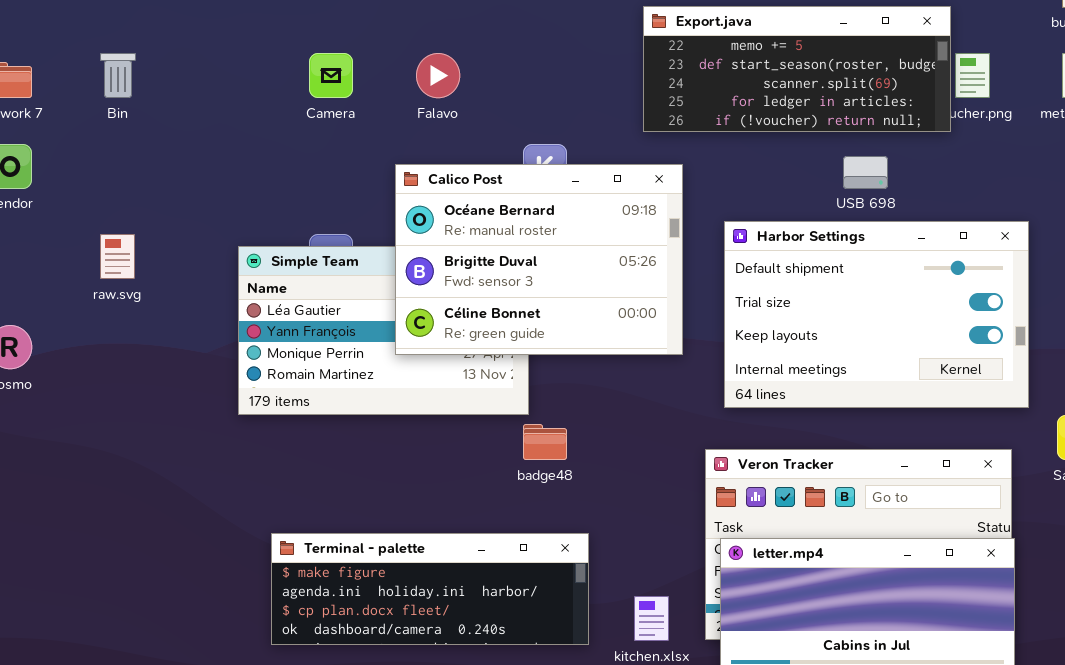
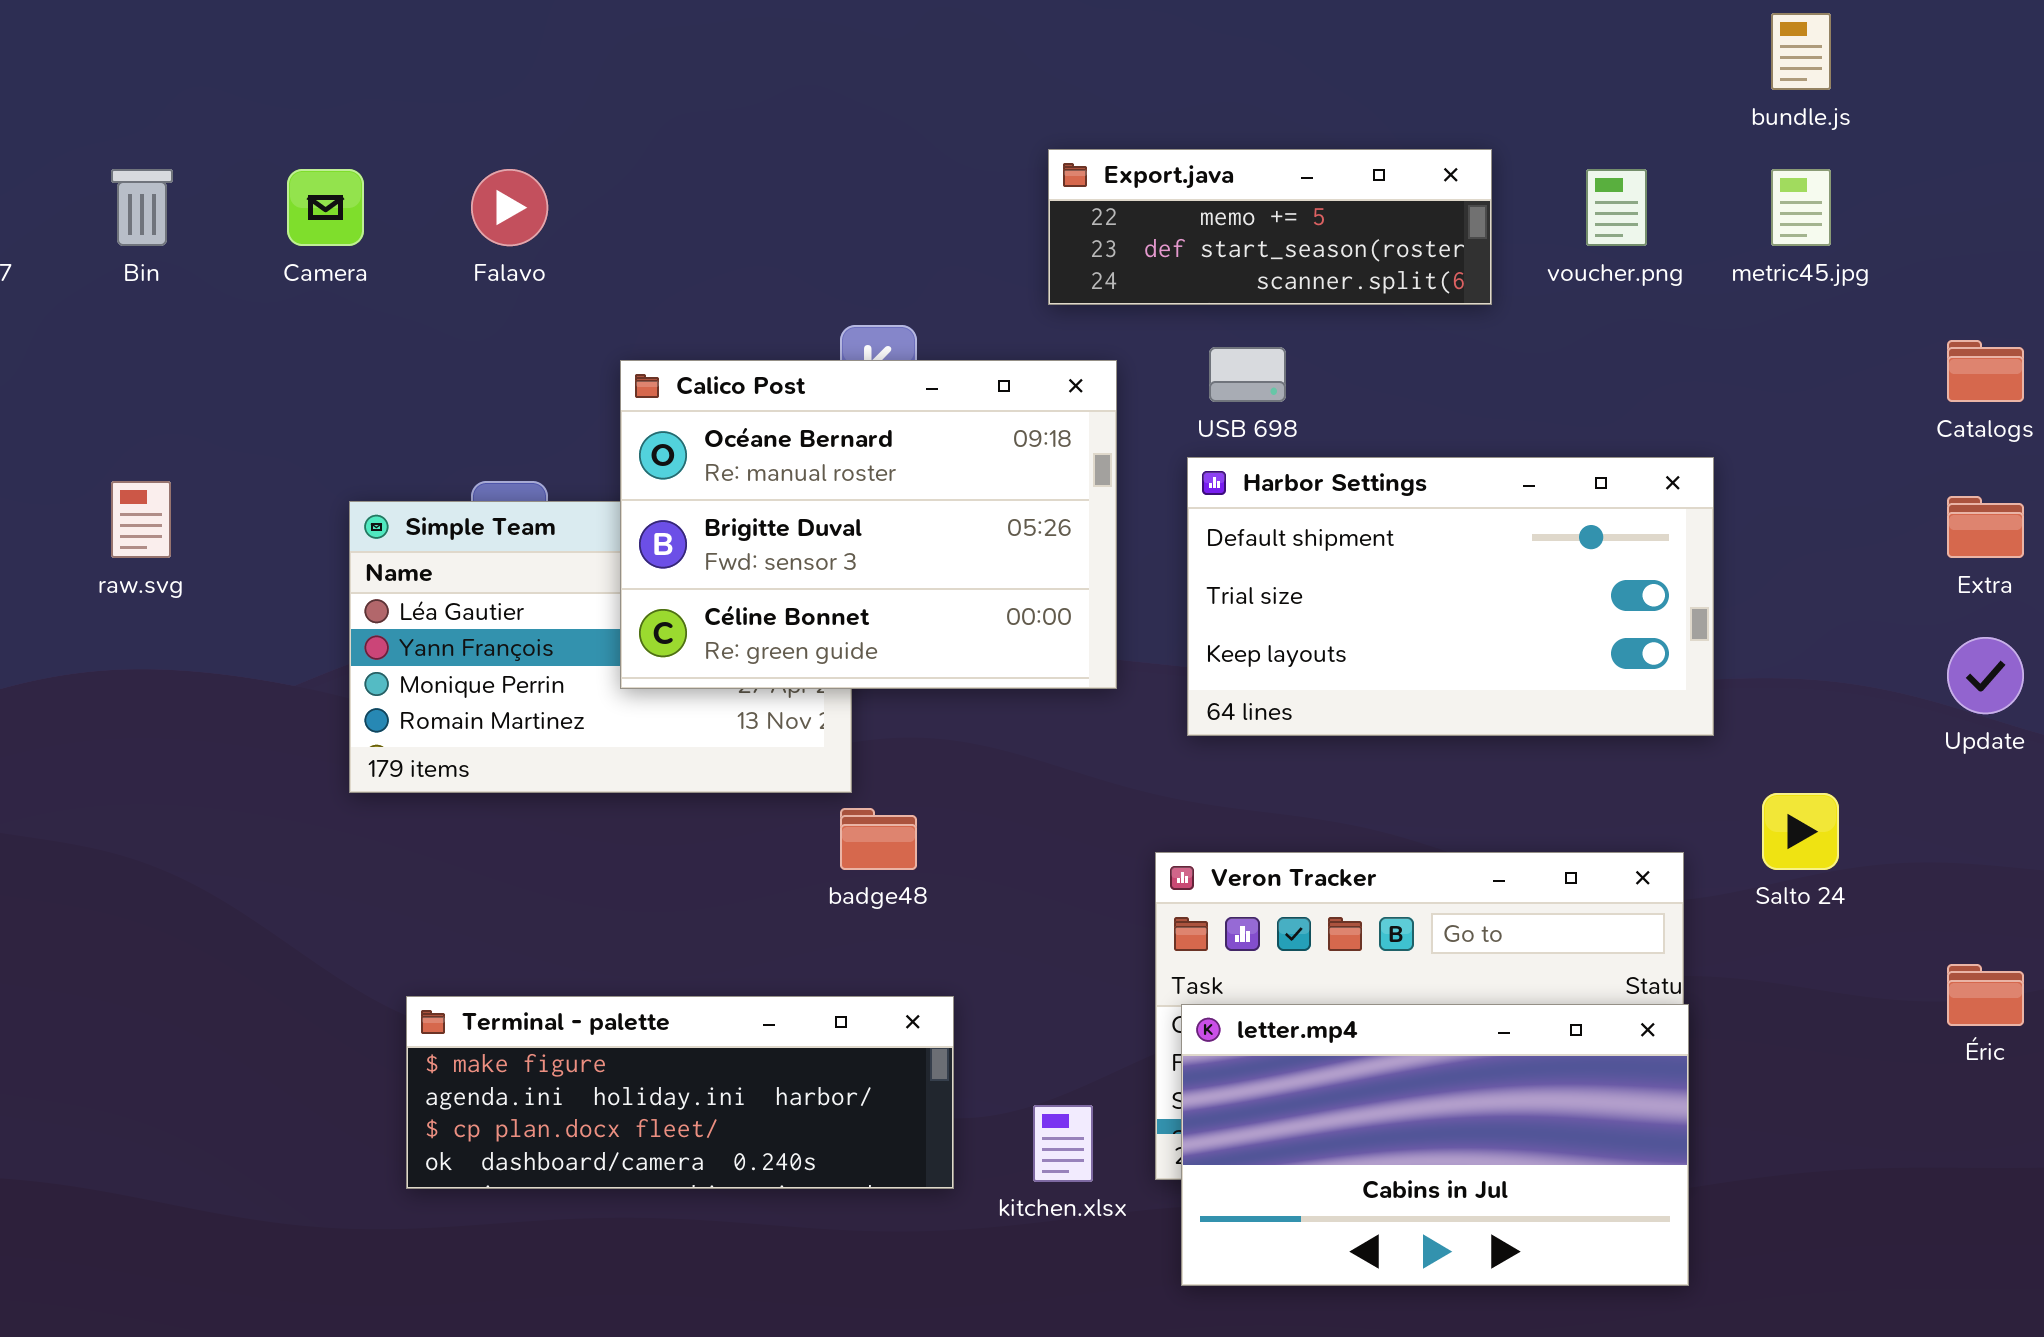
Export.java: [643,6,951,132] -> [1048,149,1492,305], resized
Camera: [309,53,353,98] -> [287,169,364,246], moved
Falavo: [416,53,460,98] -> [471,169,548,246], moved
USB 698: [843,156,888,189] -> [1209,347,1286,402], moved
Harbor Settings: [724,221,1029,408] -> [1187,457,1714,736], resized

